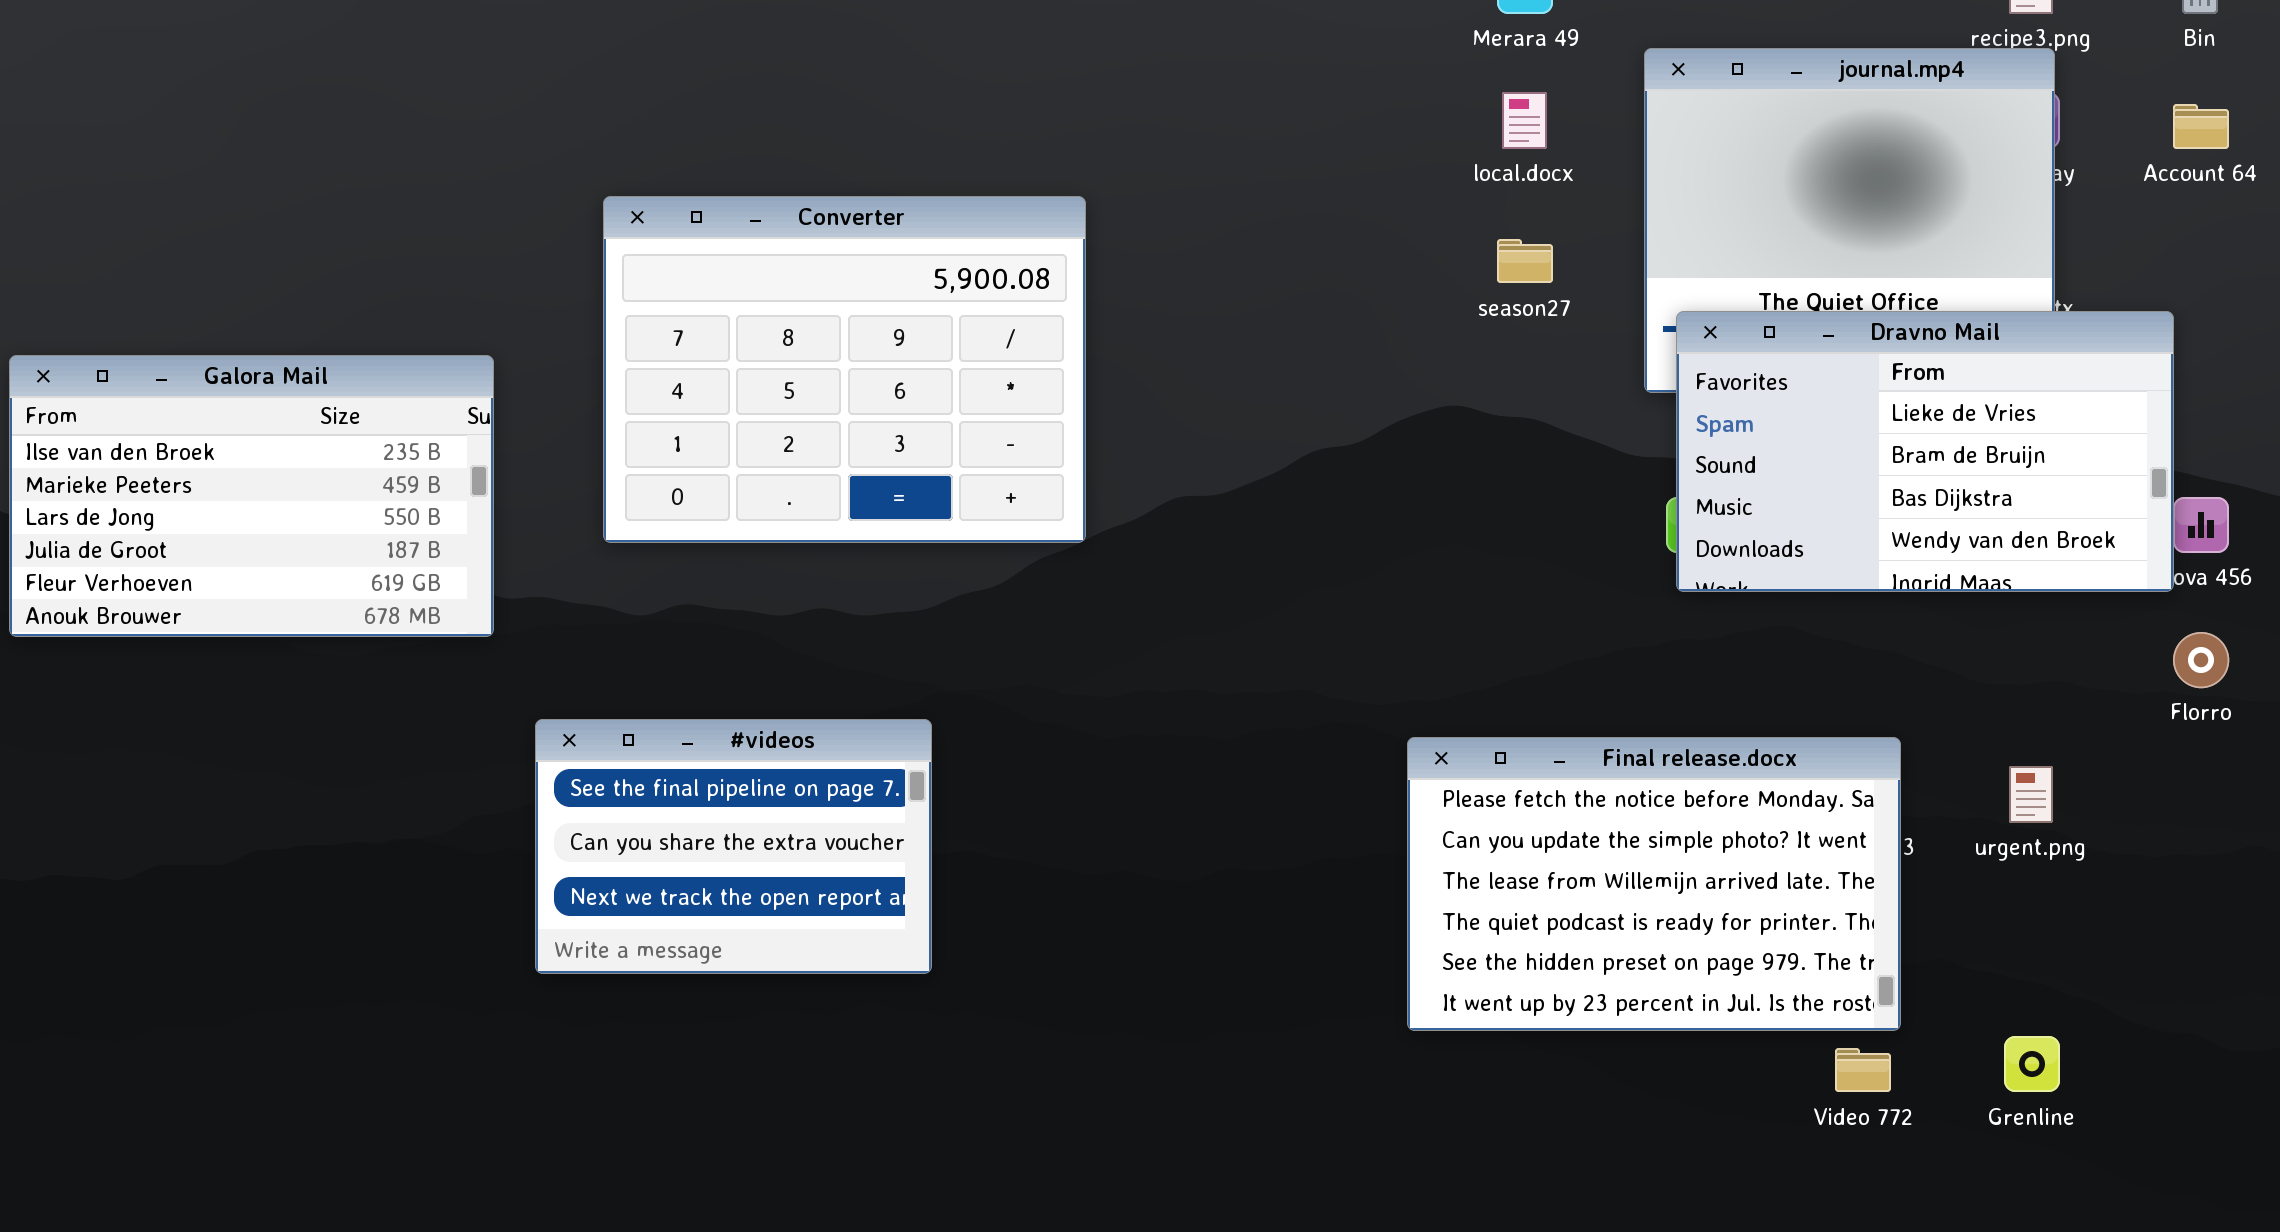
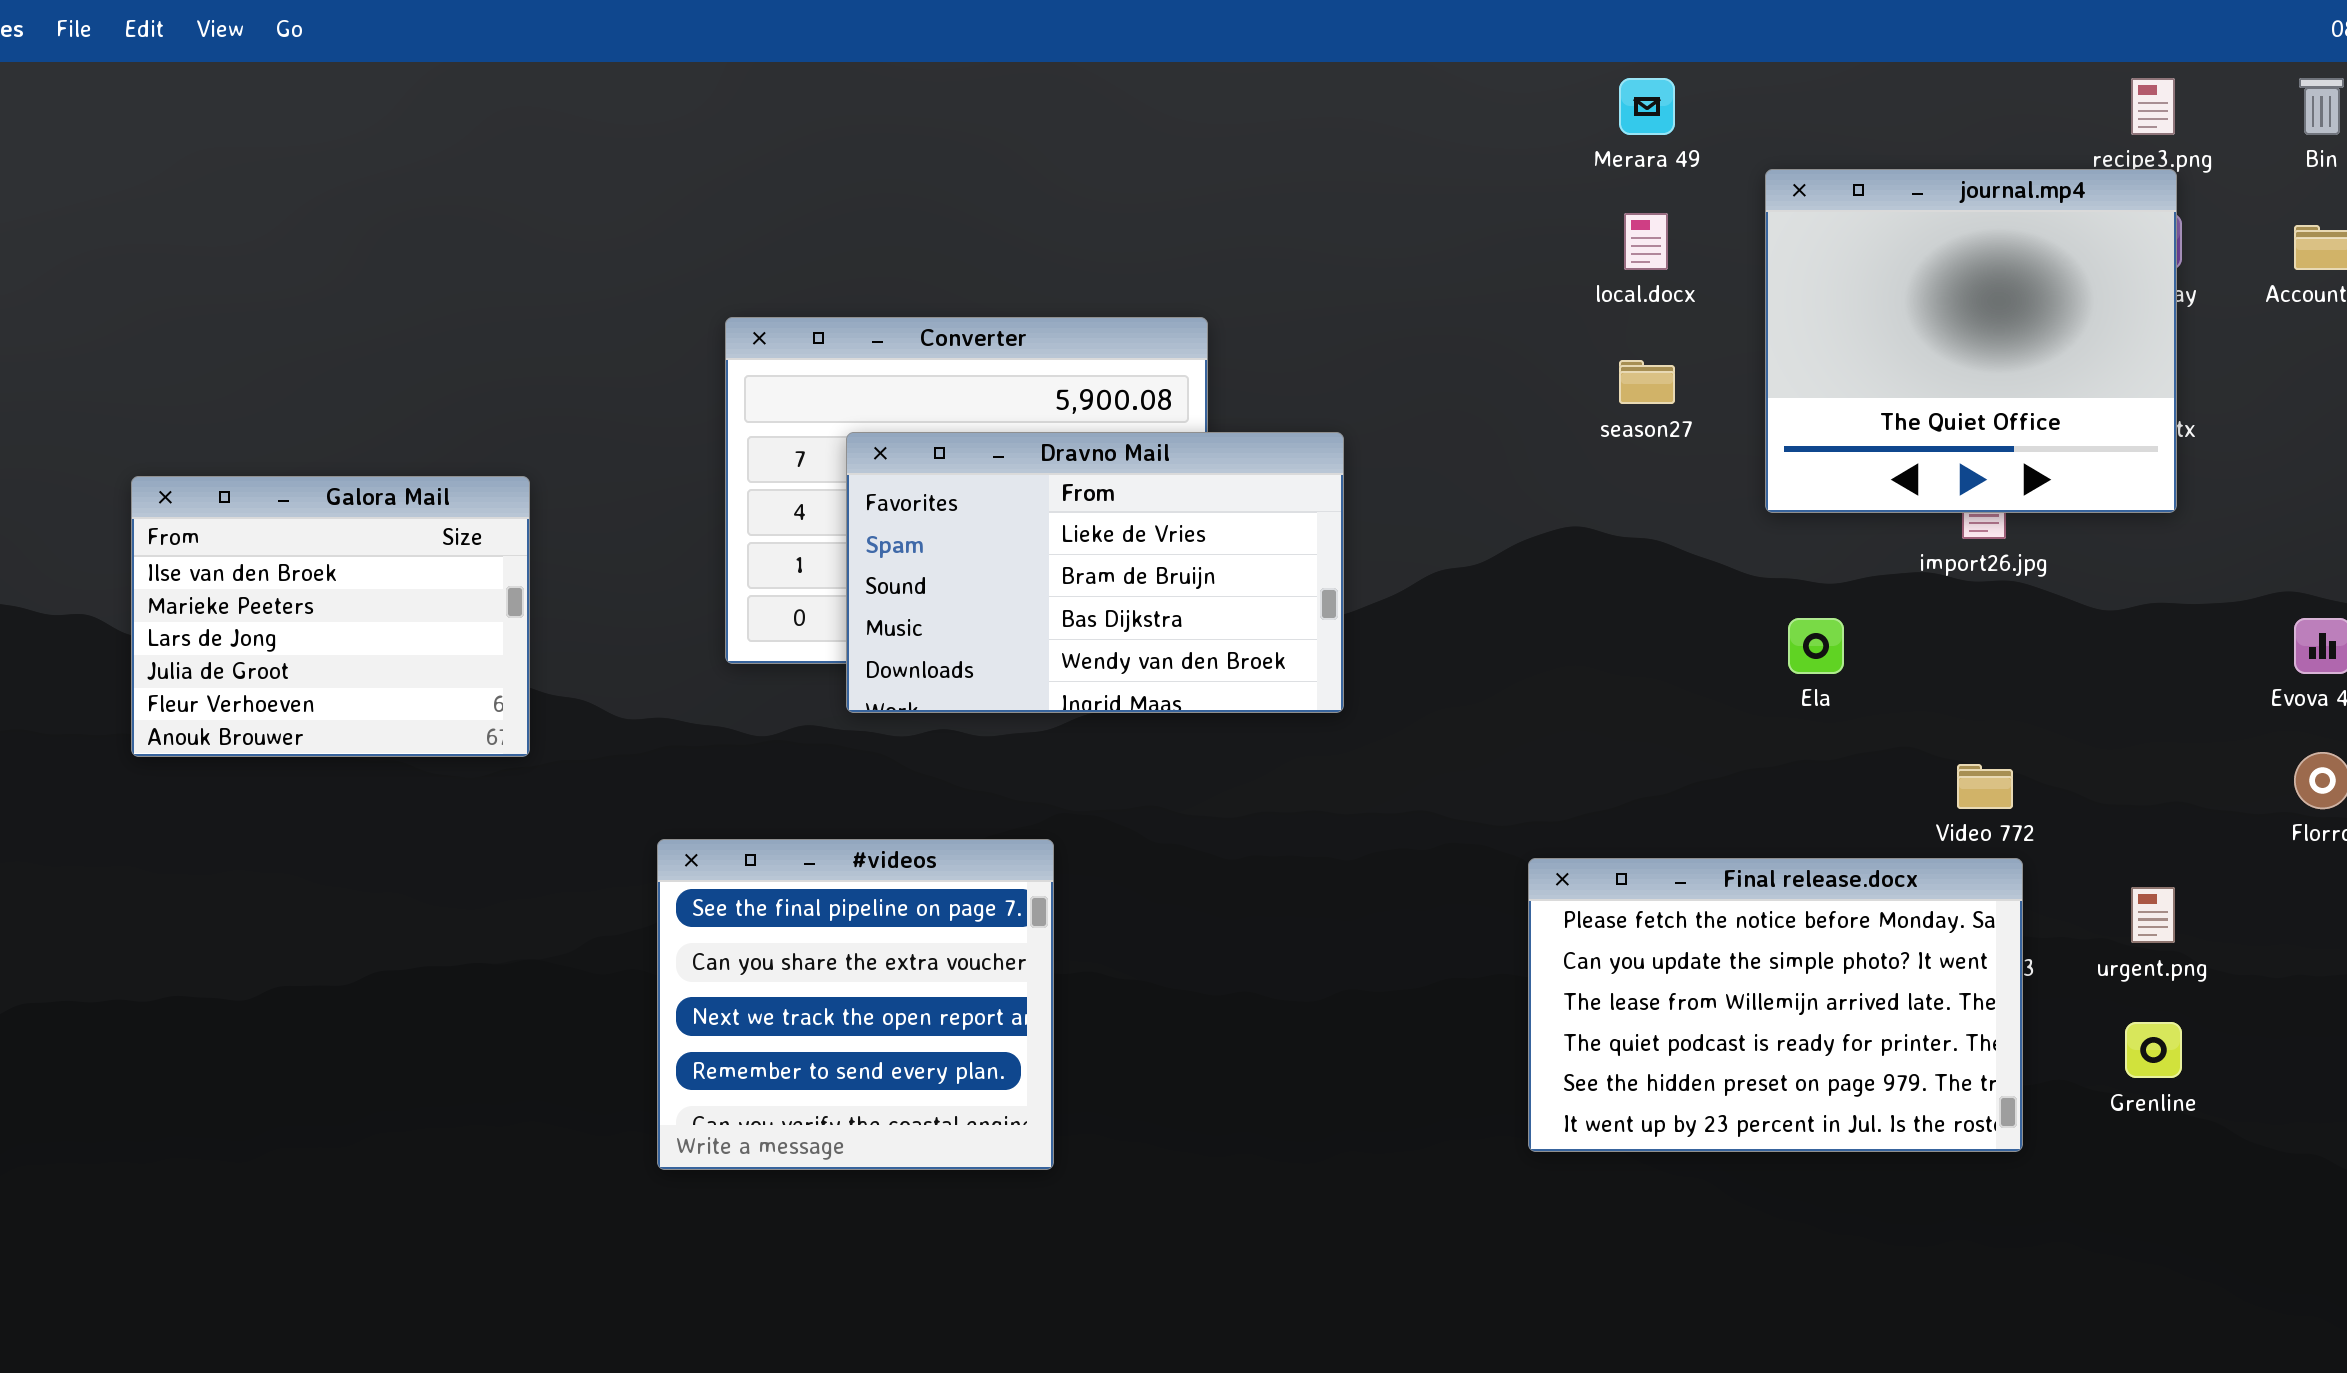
Dravno Mail: [1676,311,2174,592] -> [846,432,1344,713], moved
Galora Mail: [9,355,494,637] -> [131,476,530,757], resized
#videos: [535,719,932,974] -> [657,839,1054,1170], resized
Grenline: [2004,1036,2060,1092] -> [2125,1022,2182,1078], moved
Video 772: [1835,1048,1891,1092] -> [1957,764,2013,809], moved

